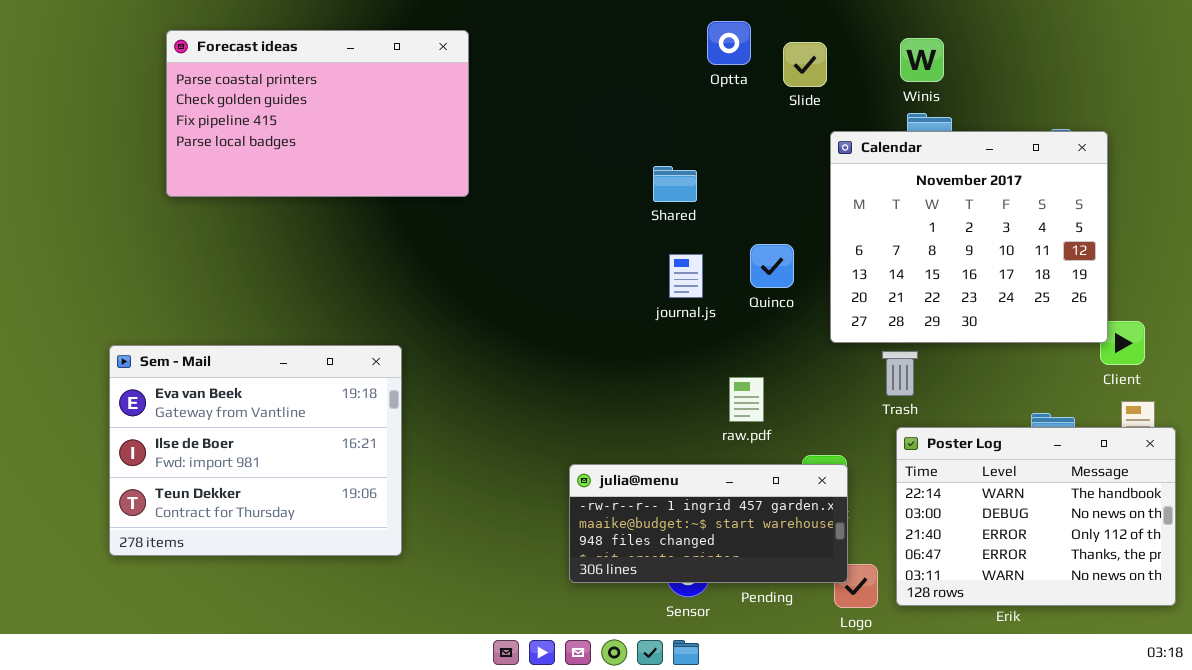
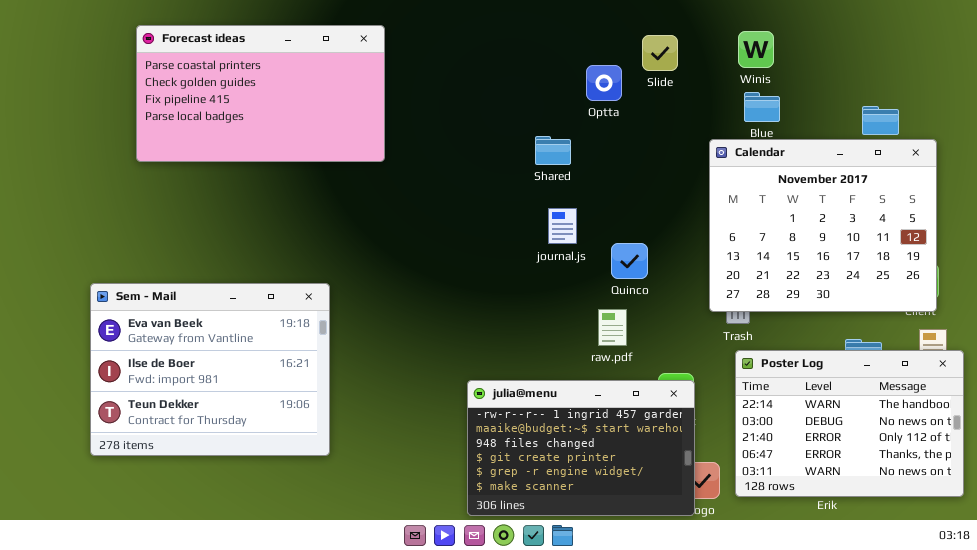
Optta: [707,21,751,65] -> [586,65,622,101], moved
Calendar: [830,131,1108,343] -> [709,139,937,312], moved
Quinco: [750,244,794,288] -> [611,243,648,279], moved
julia@menu: [569,464,848,583] -> [467,380,695,516], resized

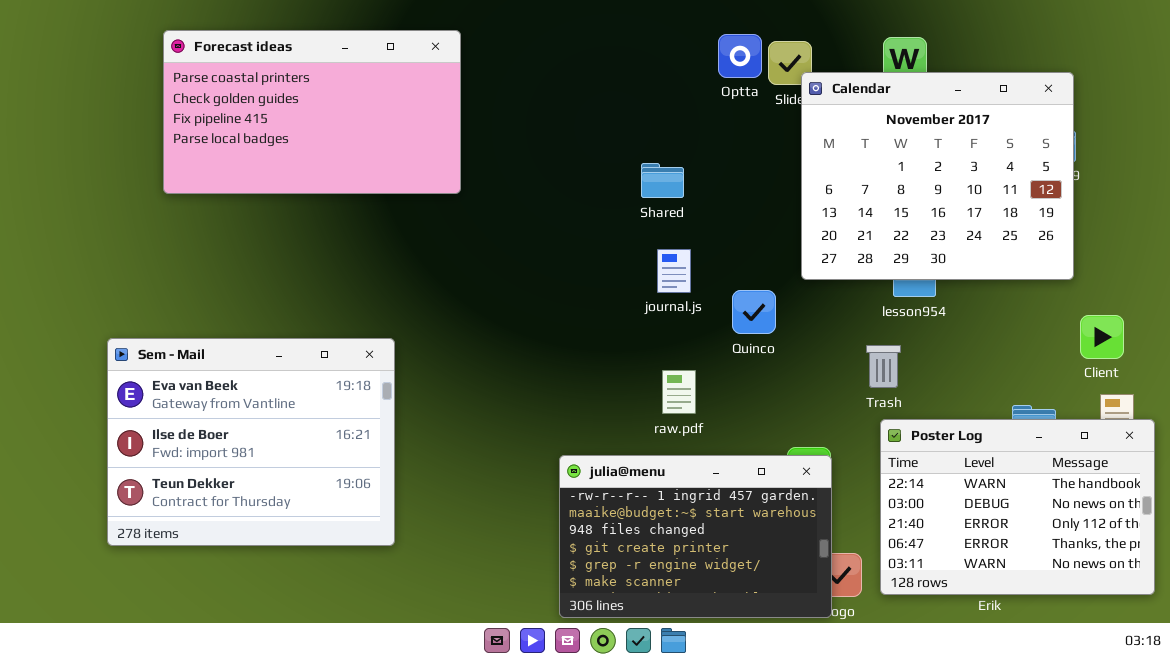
Optta: [586,65,622,101] -> [718,34,762,78], moved
Calendar: [709,139,937,312] -> [801,72,1074,280], moved
raw.pdf: [598,309,627,346] -> [662,370,696,414], moved

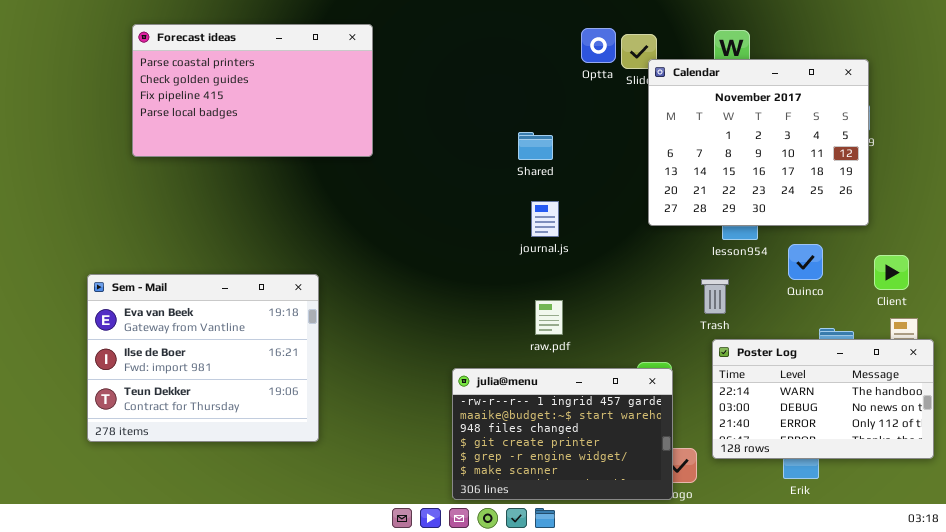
Quinco: [732,290,776,334] -> [788,244,823,280], moved
Poster Log: [880,419,1155,595] -> [712,339,934,459], resized

